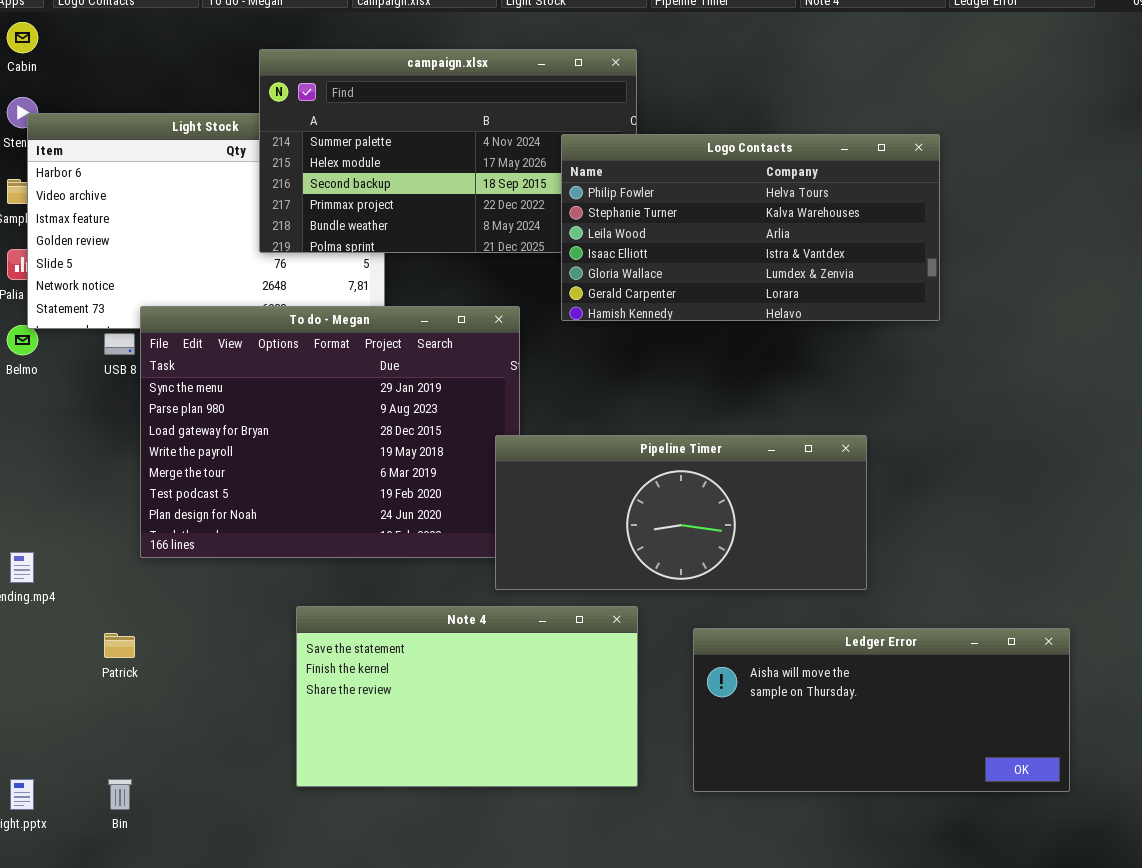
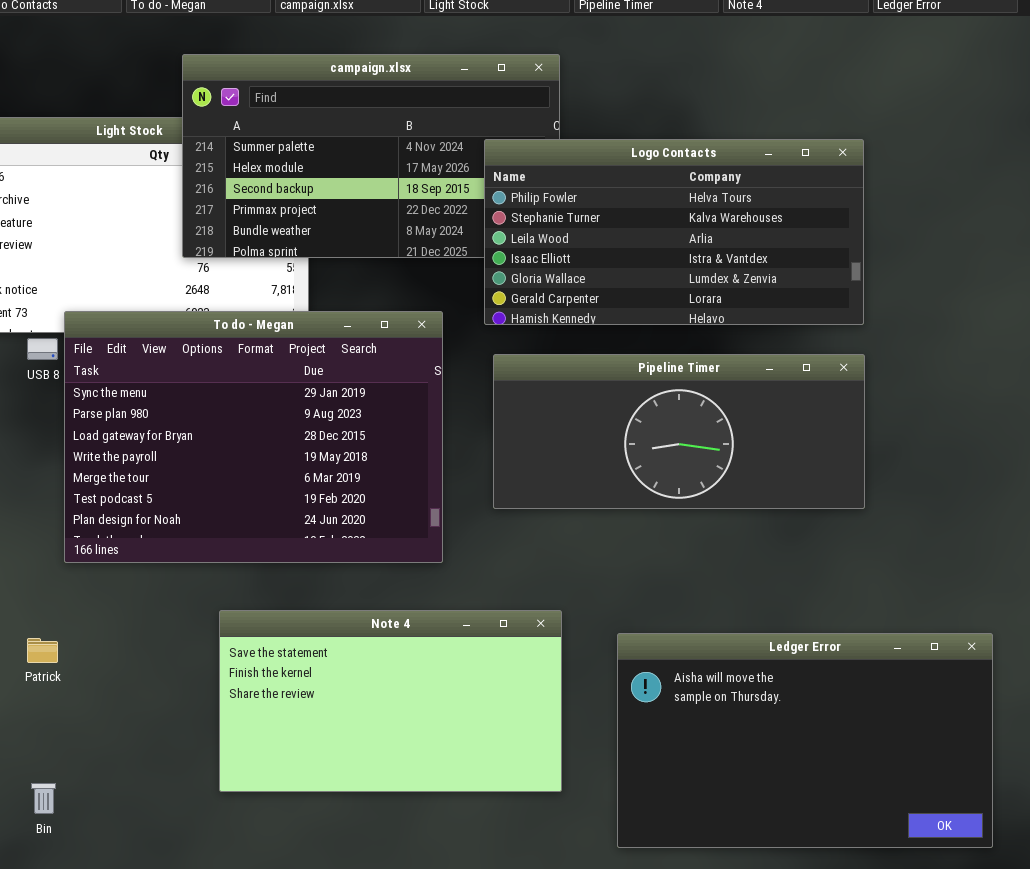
Pipeline Timer: [495,435,867,590] -> [493,354,865,509], moved
Ledger Error: [693,628,1070,792] -> [617,633,993,848], resized

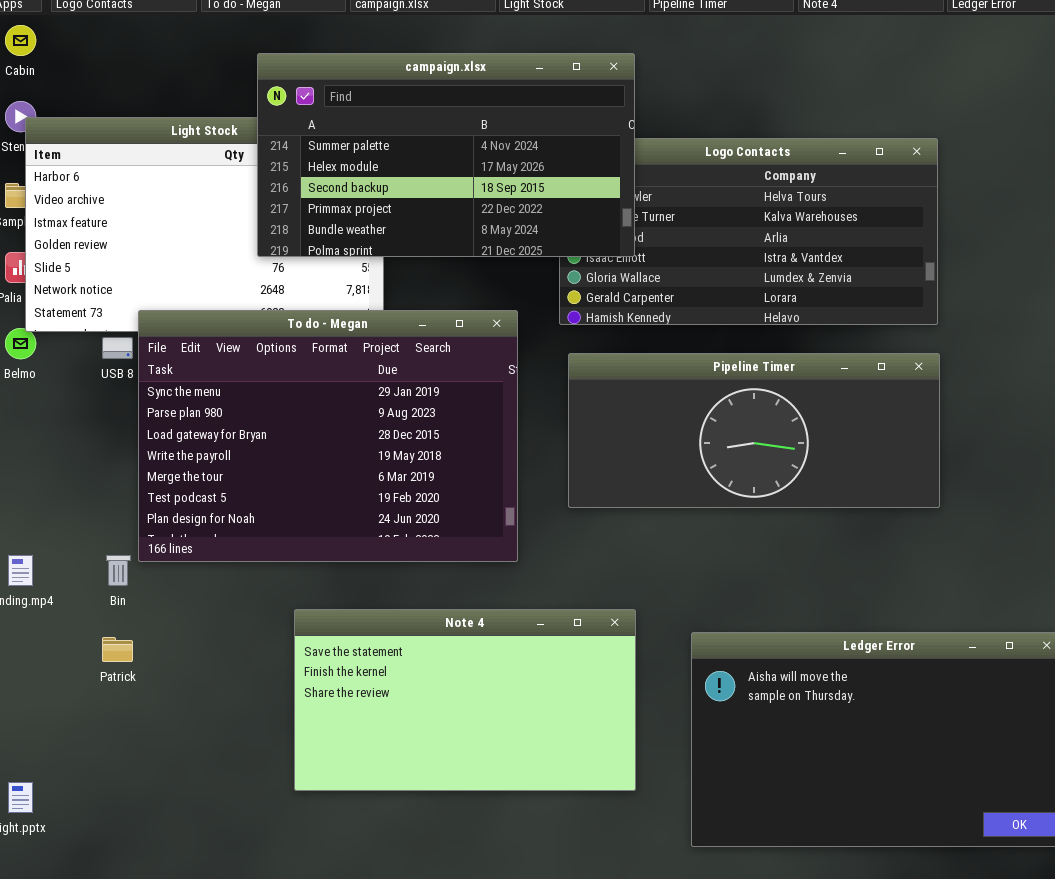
campaign.xlsx: [182,54,560,258] -> [257,53,635,257], raised
Bin: [31,783,56,814] -> [106,555,131,586], moved

